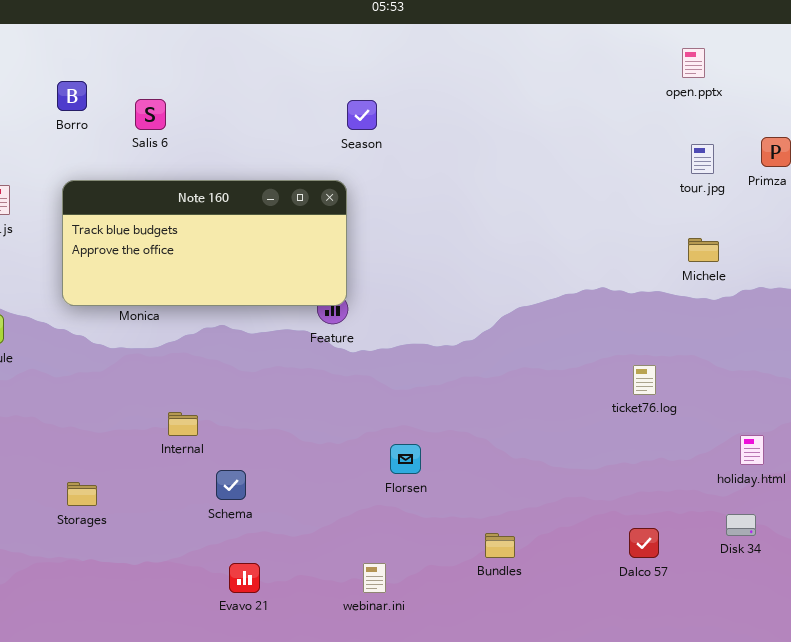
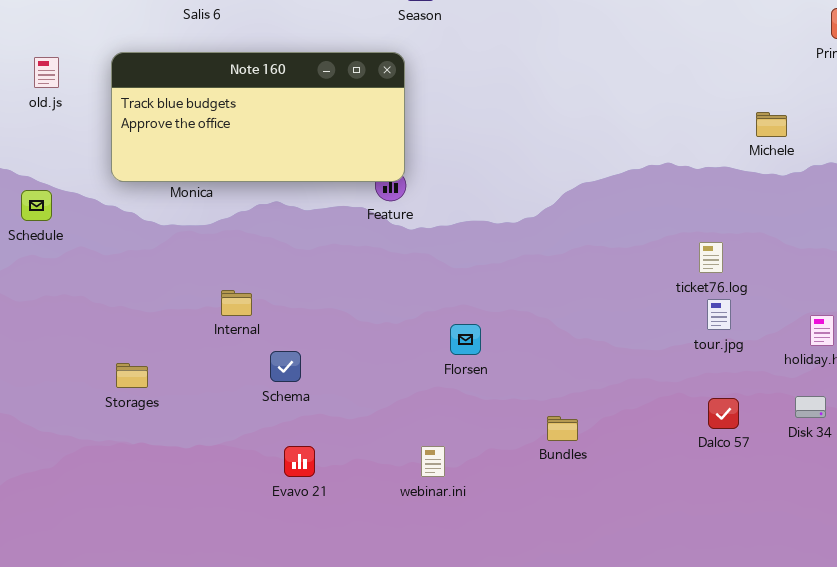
tour.jpg: [691,144,714,174] -> [707,299,731,330], moved
Dalco 57: [629,528,659,558] -> [708,398,739,429], moved

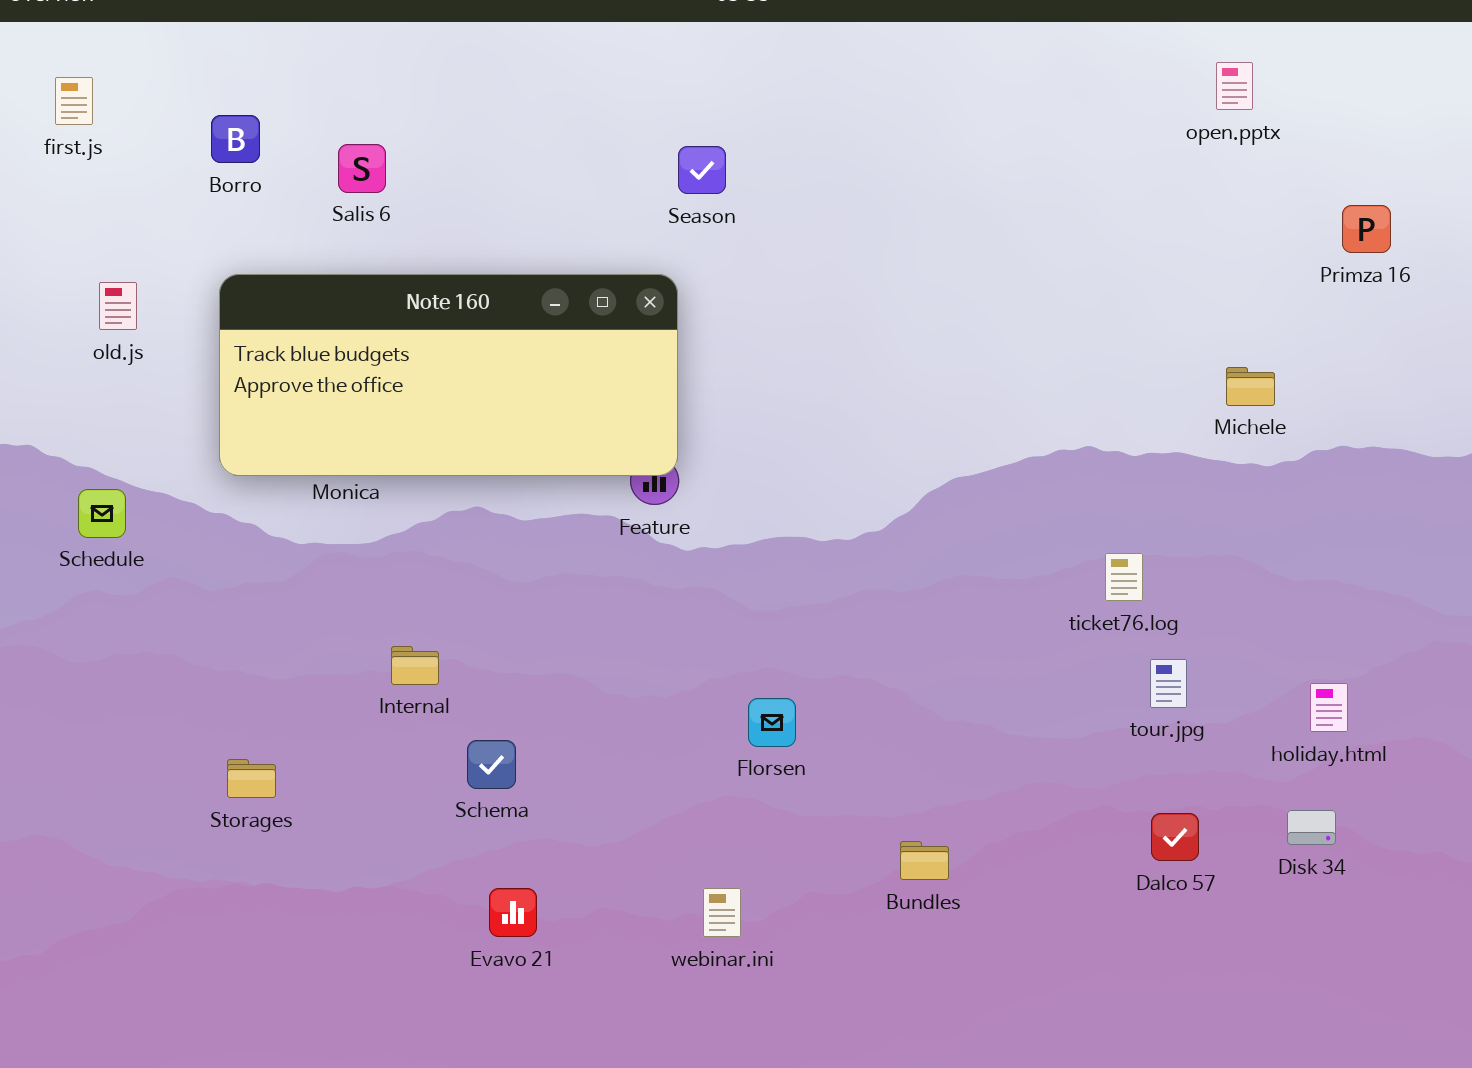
ticket76.log: [699,242,723,273] -> [1105,553,1143,601], moved

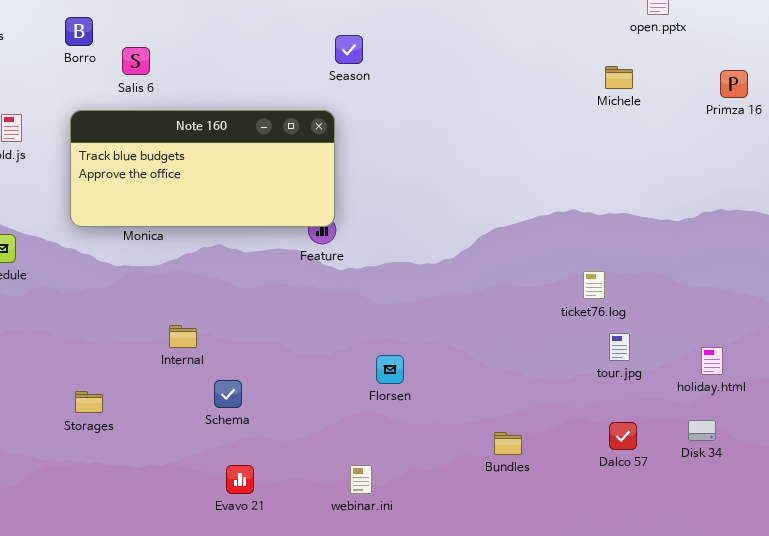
Salis 6: [338,144,386,193] -> [122,47,150,75], moved
Michele: [1226,367,1275,406] -> [605,66,633,89], moved
Bundles: [900,841,949,880] -> [494,432,522,455], moved

